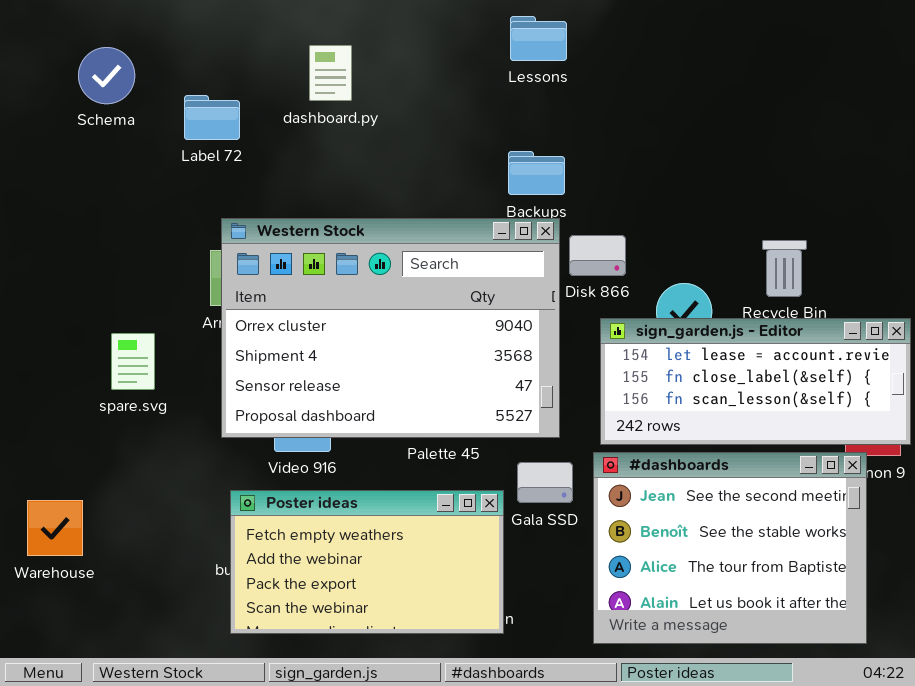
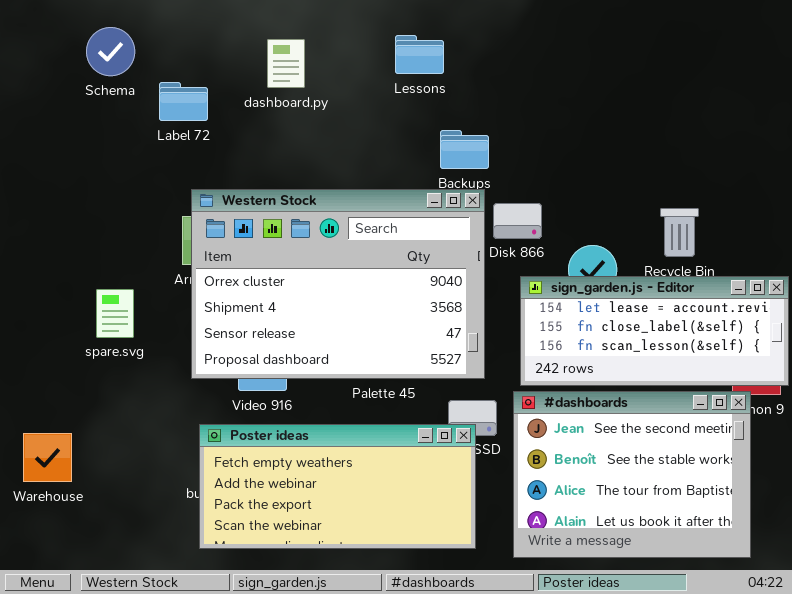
Lessons: [510,16,567,61] -> [395,35,444,74], moved
Schema: [78,47,135,104] -> [86,27,135,76], moved
Poster ideas: [230,490,504,634] -> [199,424,476,549], resized

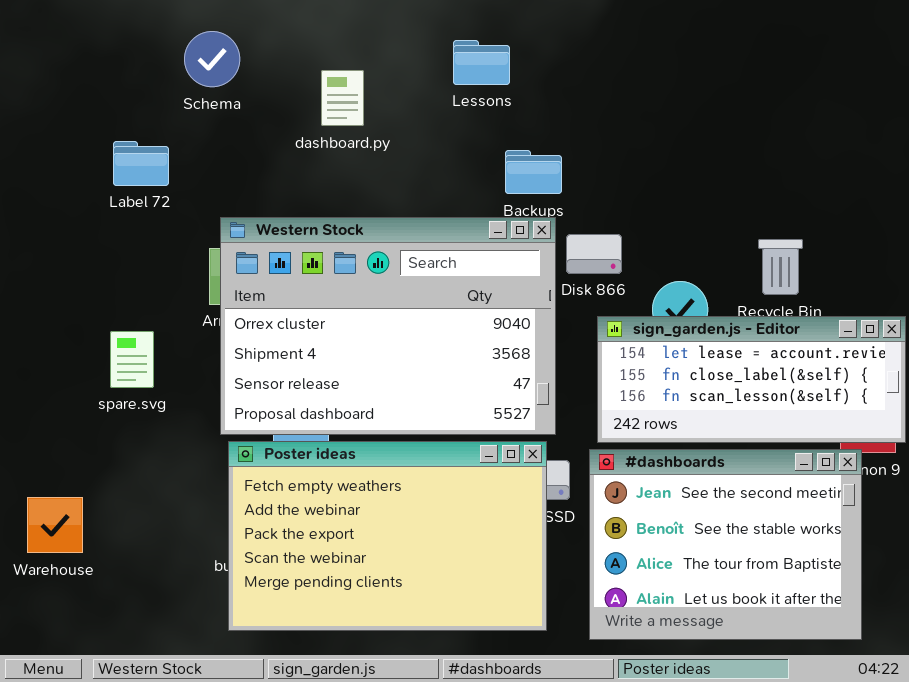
Schema: [86,27,135,76] -> [184,31,240,87], moved
dashboard.py: [267,39,305,88] -> [321,70,364,126], moved
Label 72: [159,82,208,121] -> [113,141,169,186], moved
Poster ideas: [199,424,476,549] -> [228,441,547,631], resized

